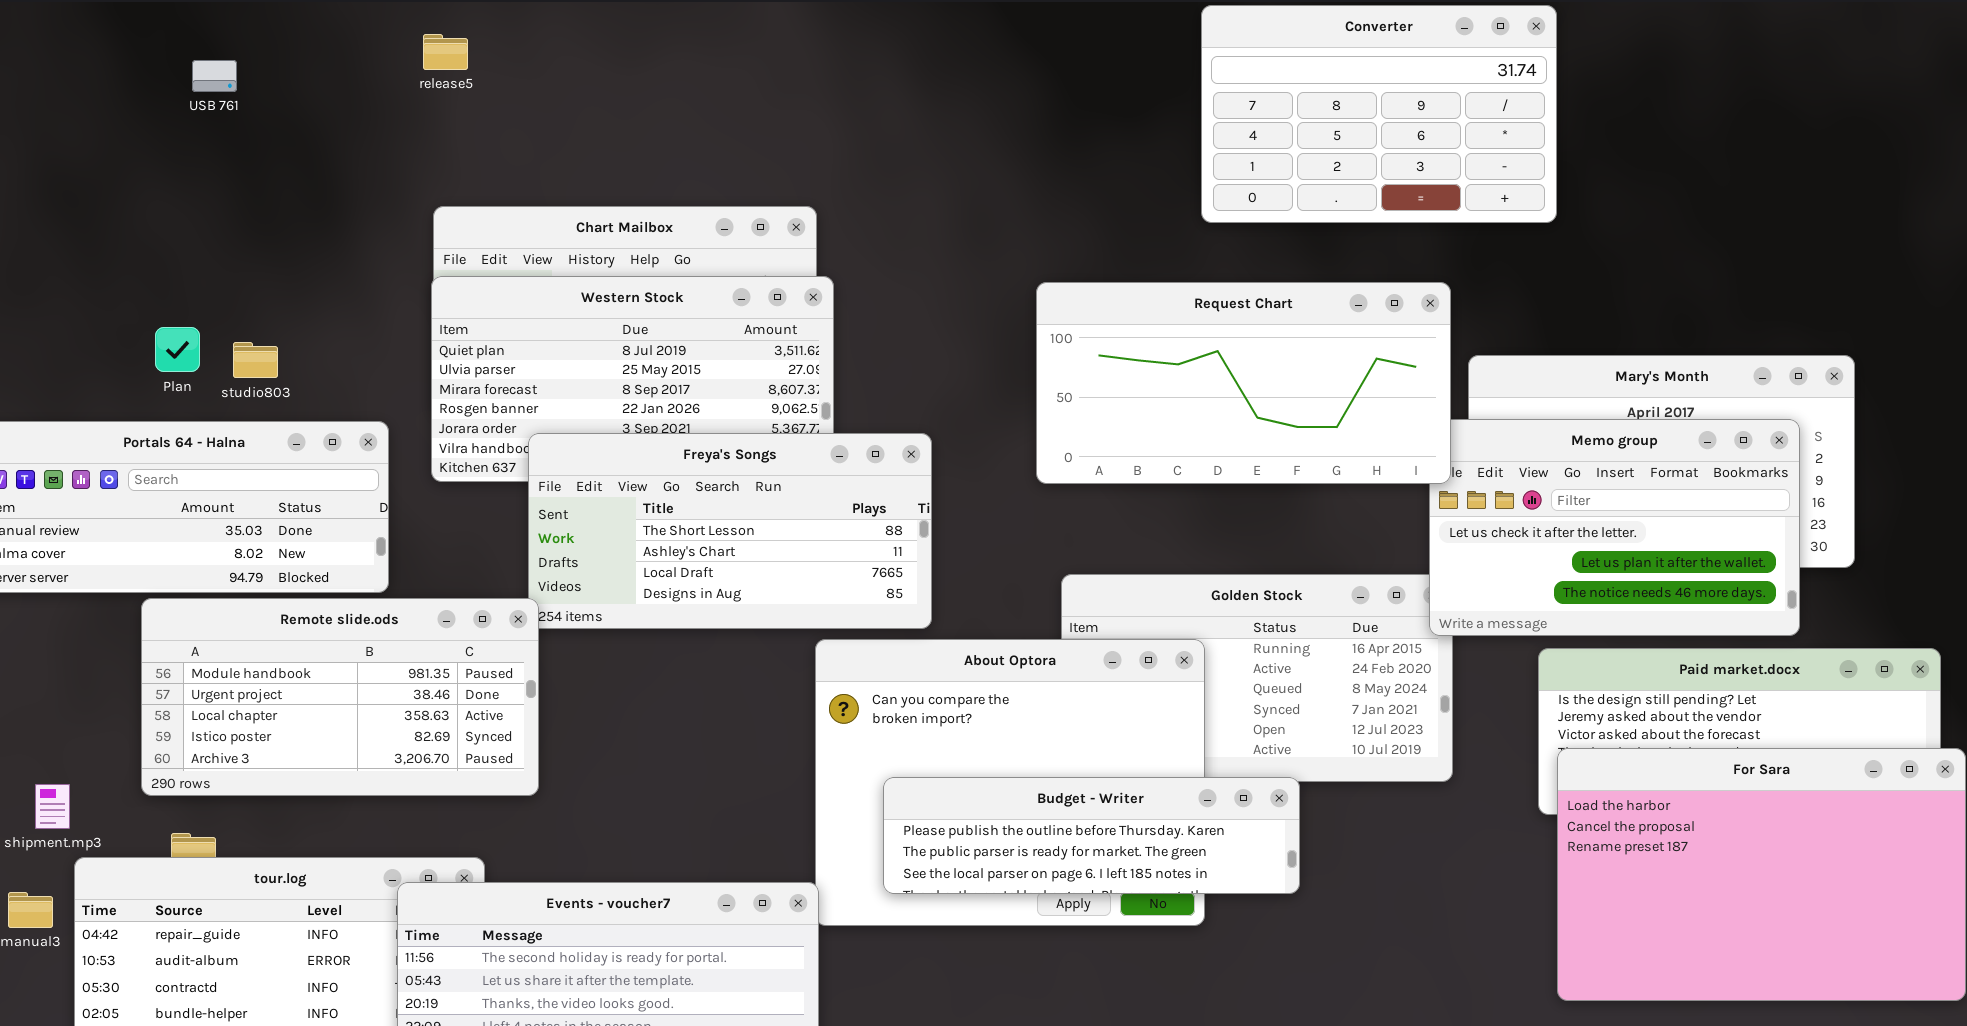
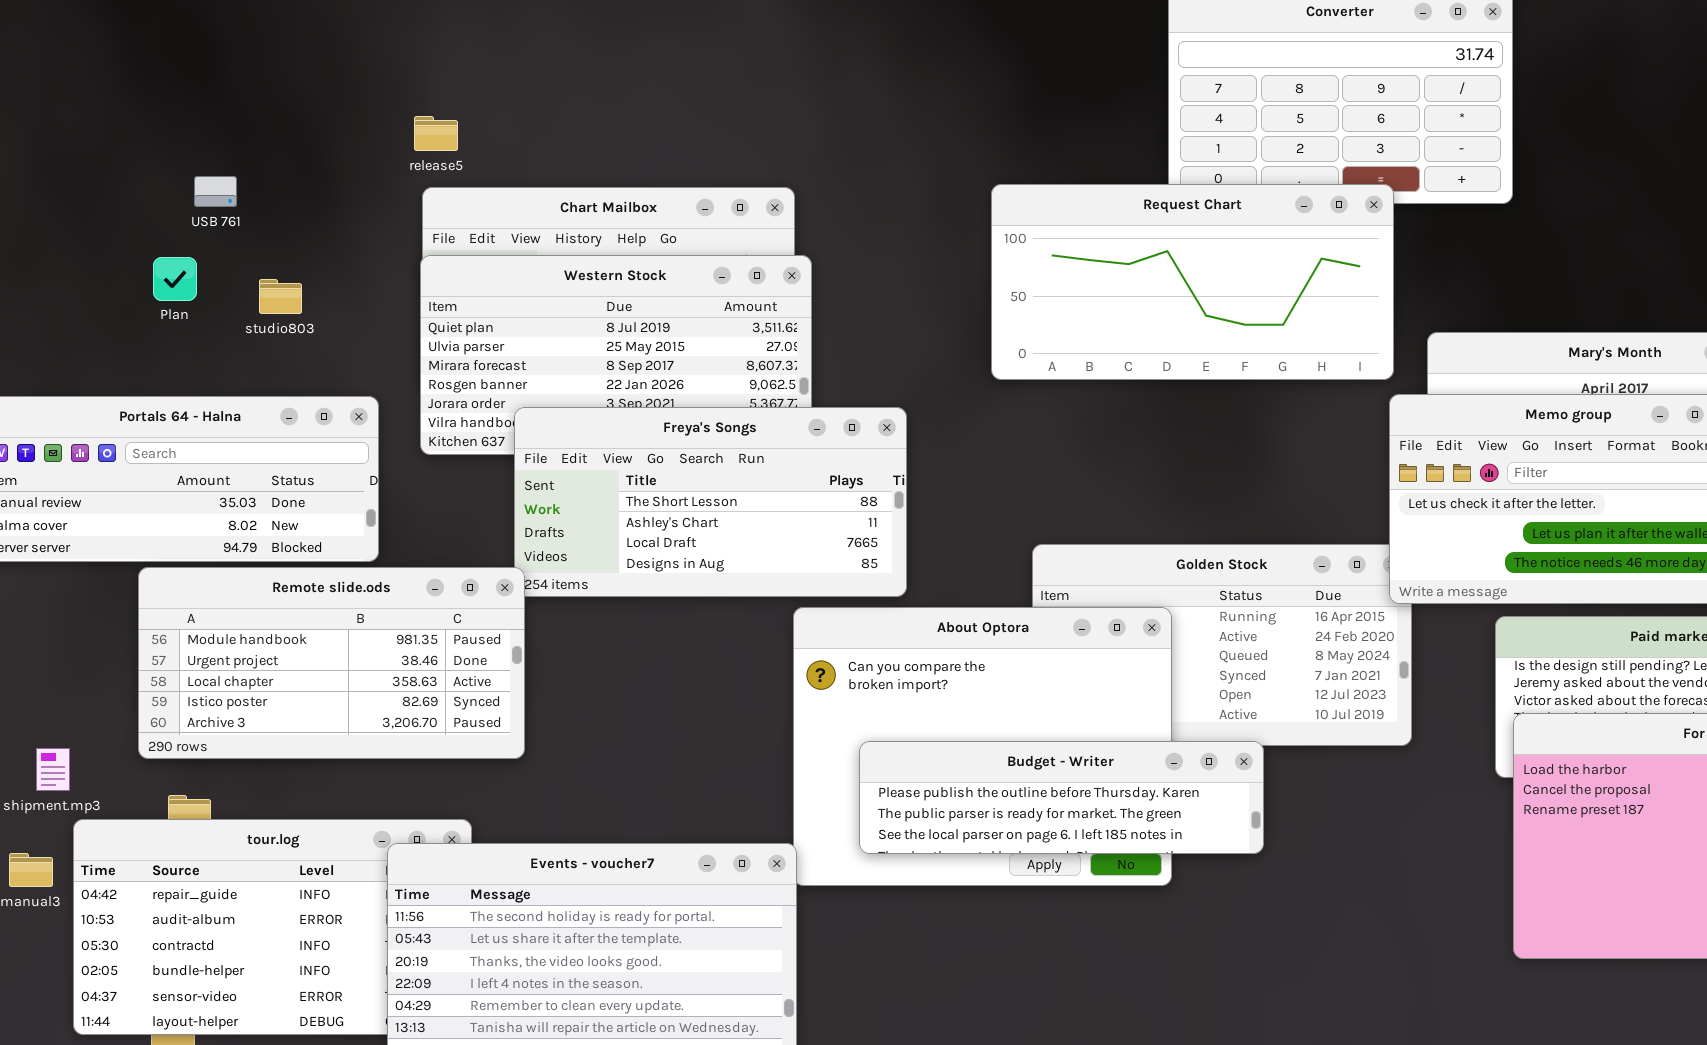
release5: [423,34,468,70] -> [414,116,458,151], moved
USB 761: [192,60,237,92] -> [194,176,237,207], moved
Request Chart: [1036,282,1451,484] -> [991,184,1394,380], moved
Plan: [155,327,200,372] -> [153,257,197,301], moved
studio803: [233,342,278,378] -> [259,279,302,314], moved

